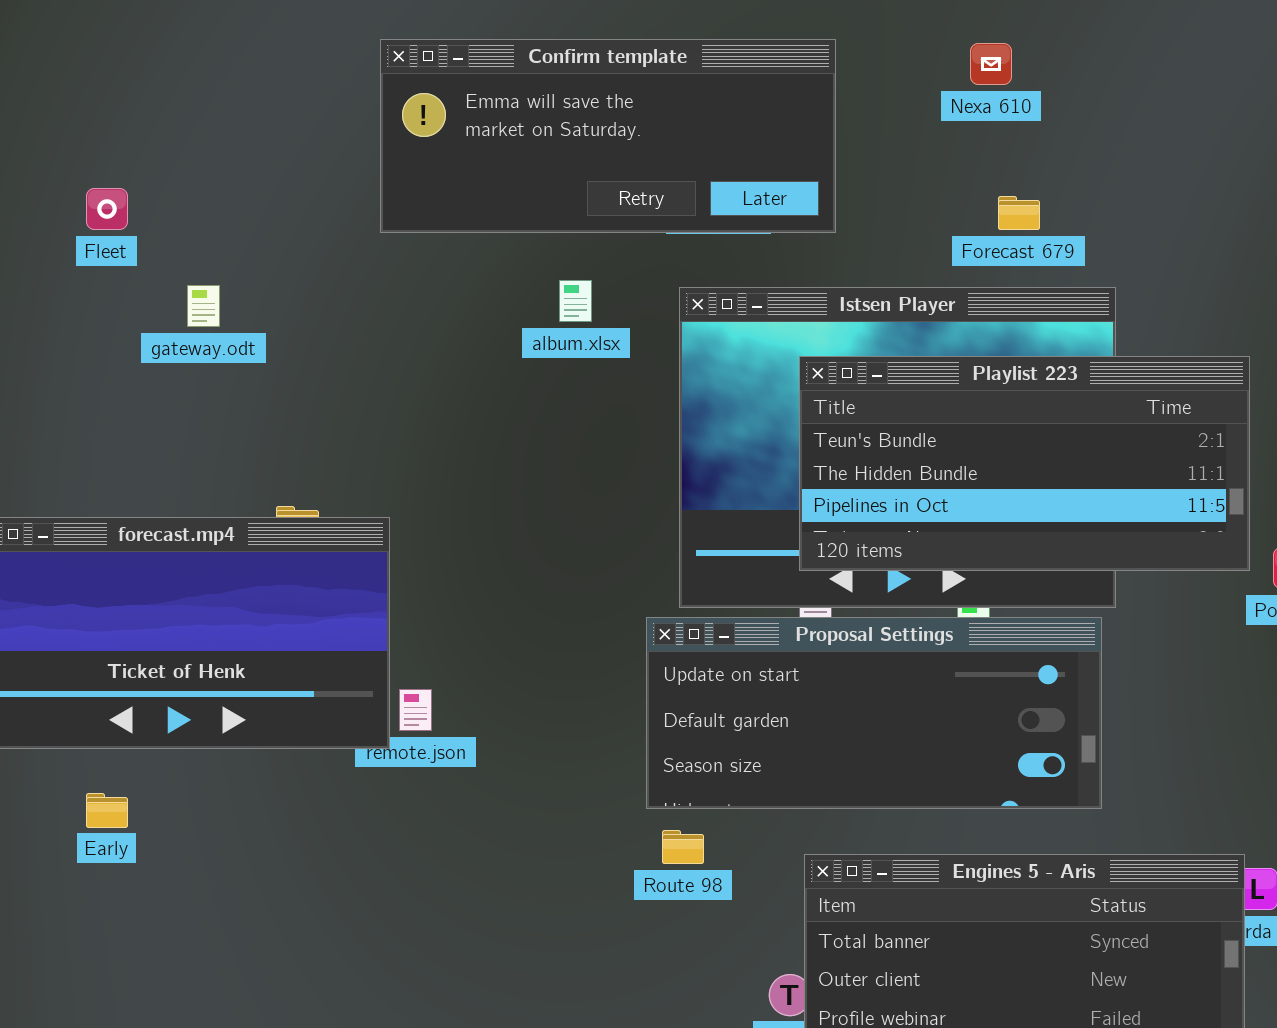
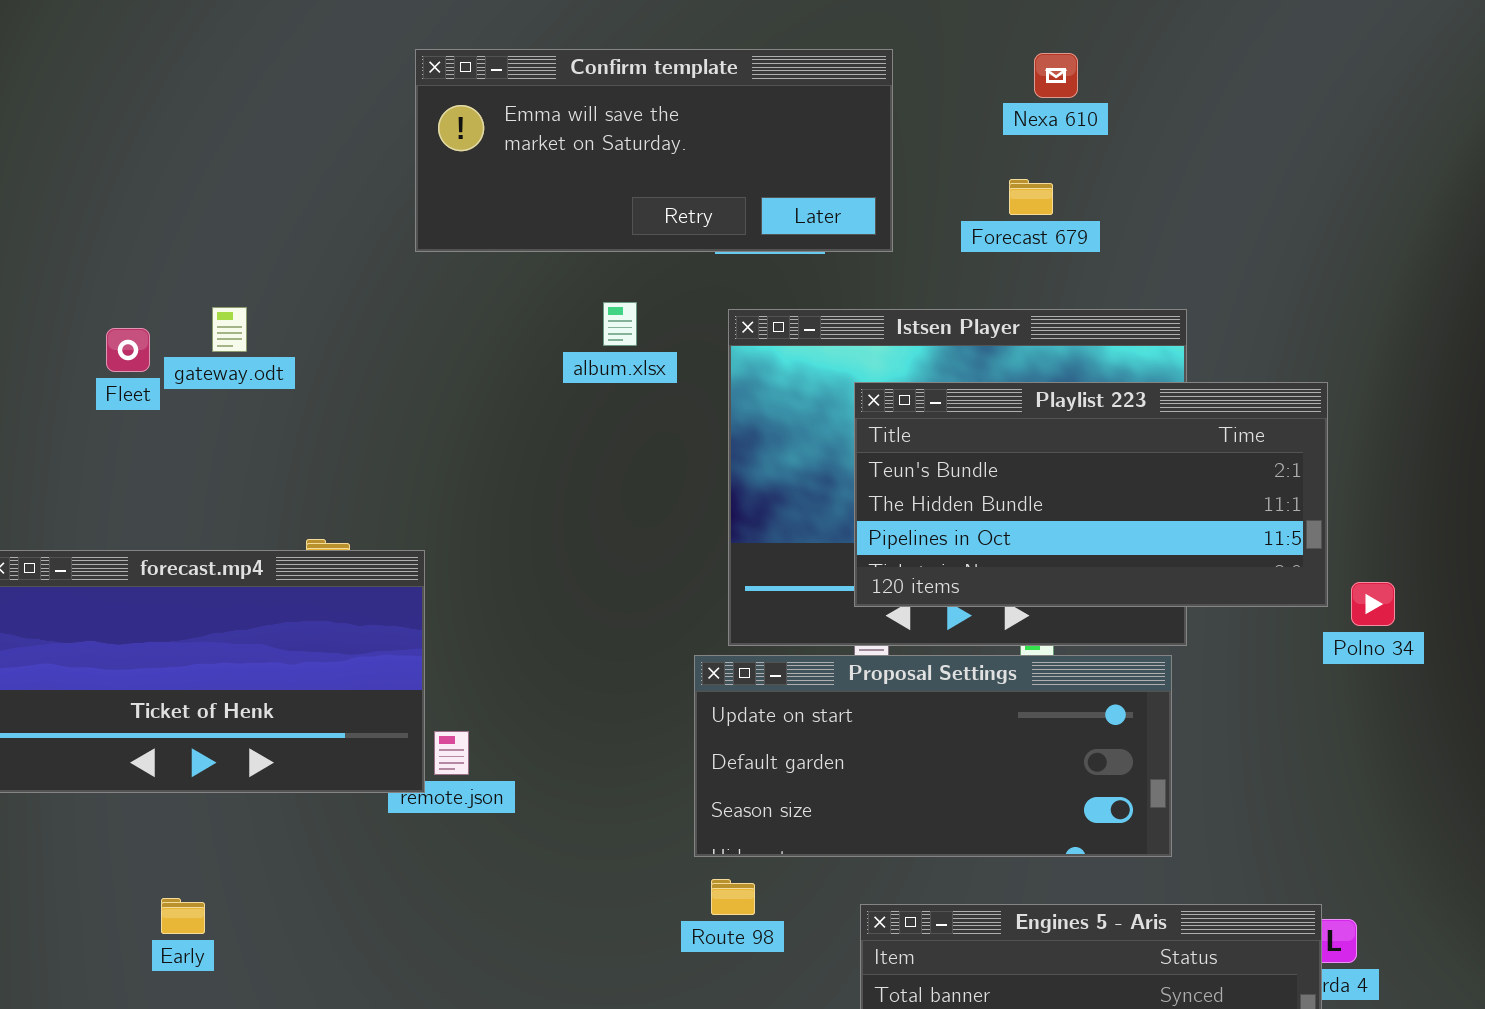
Fleet: [86,188,128,230] -> [106,328,150,372], moved
Forecast 679: [998,196,1040,230] -> [1009,179,1053,215], moved
Early: [86,793,128,828] -> [161,898,205,934], moved

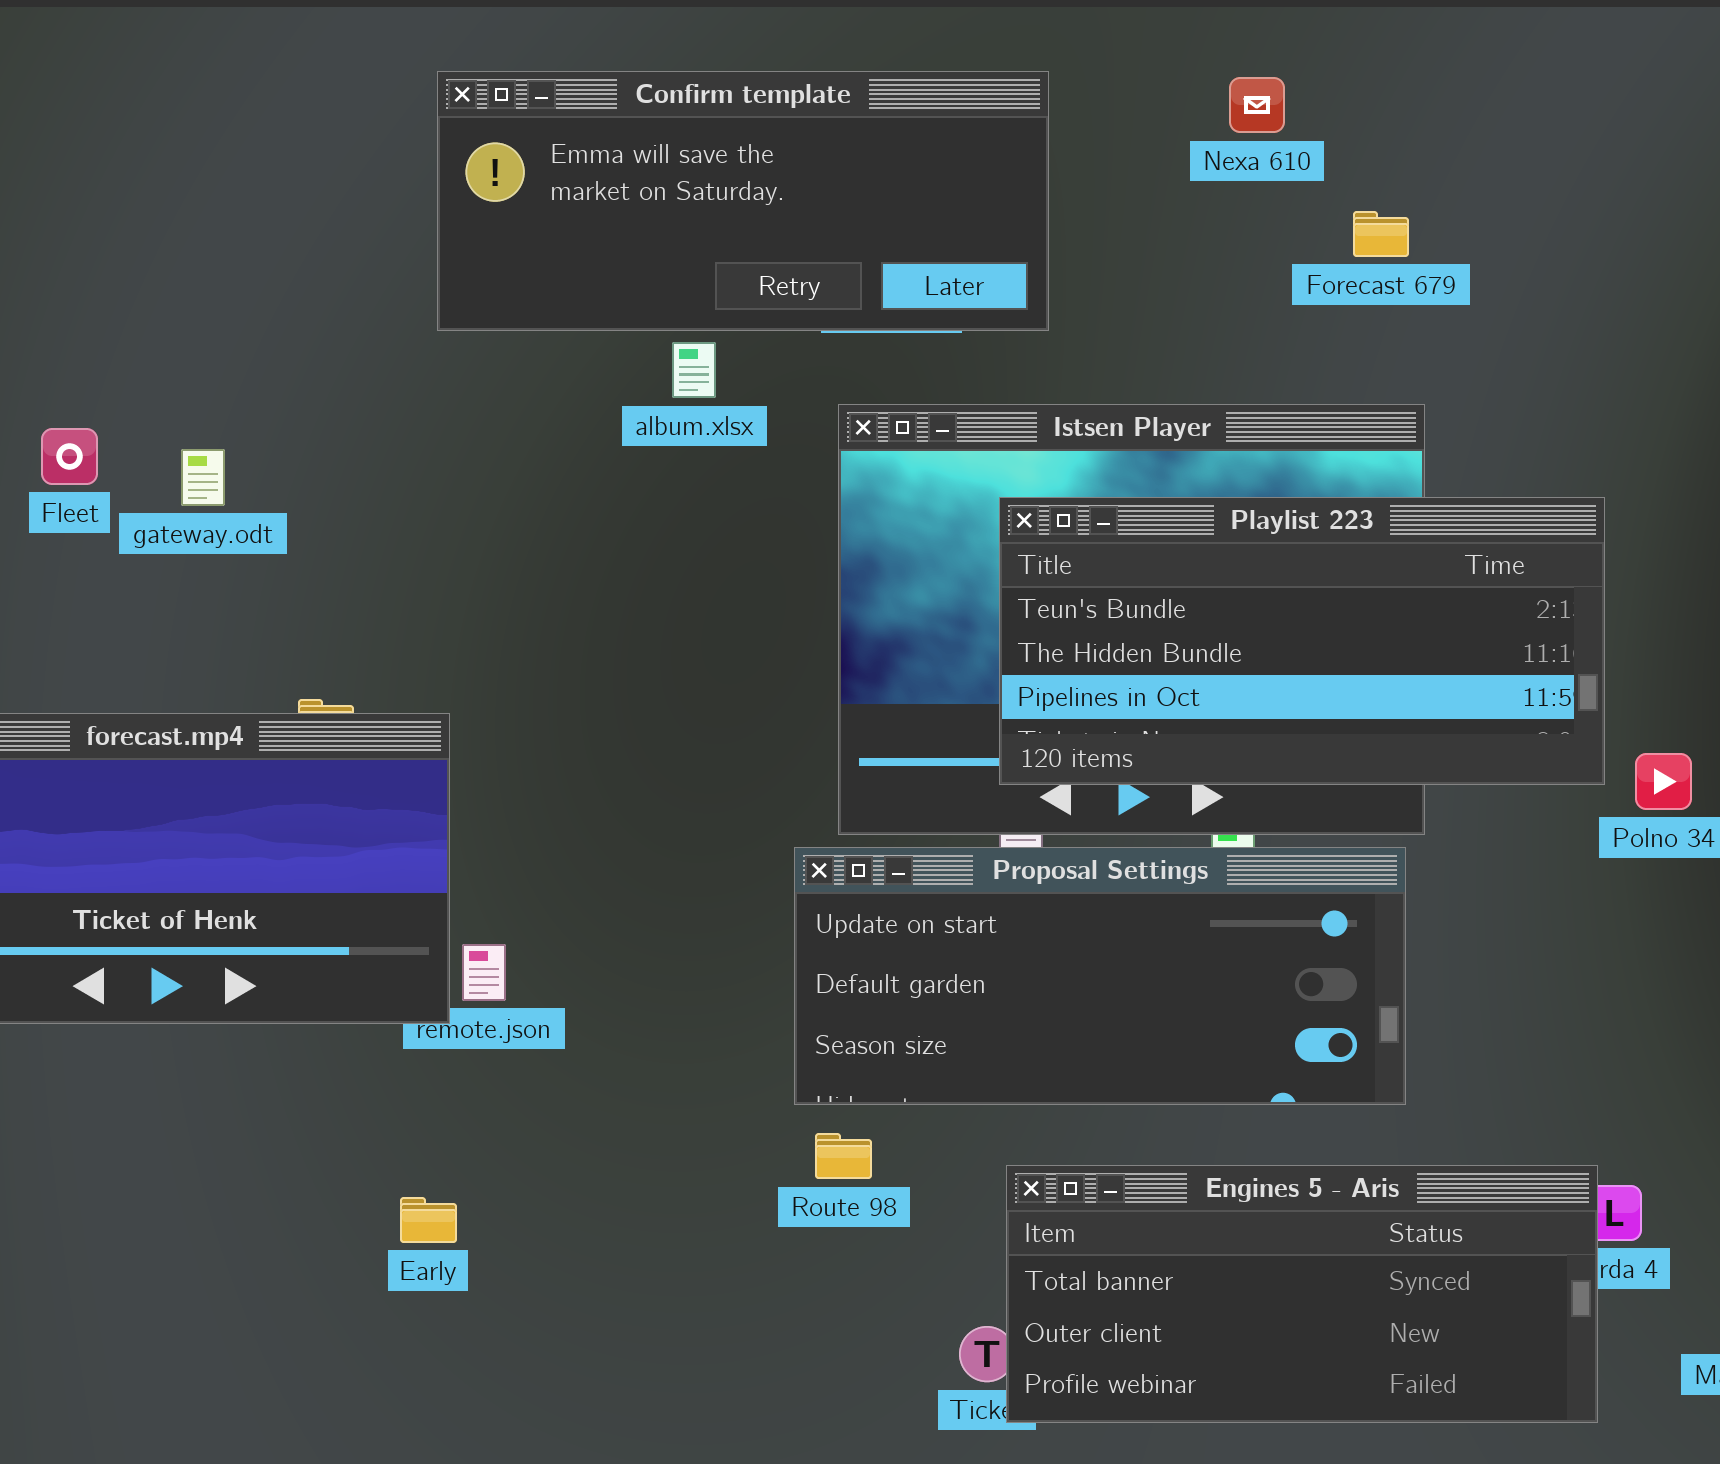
Forecast 679: [1009,179,1053,215] -> [1353,211,1409,257], moved
album.xlsx: [603,302,637,346] -> [672,342,716,398], moved
gateway.odt: [212,307,247,352] -> [181,449,225,506], moved
Early: [161,898,205,934] -> [400,1197,457,1243], moved

